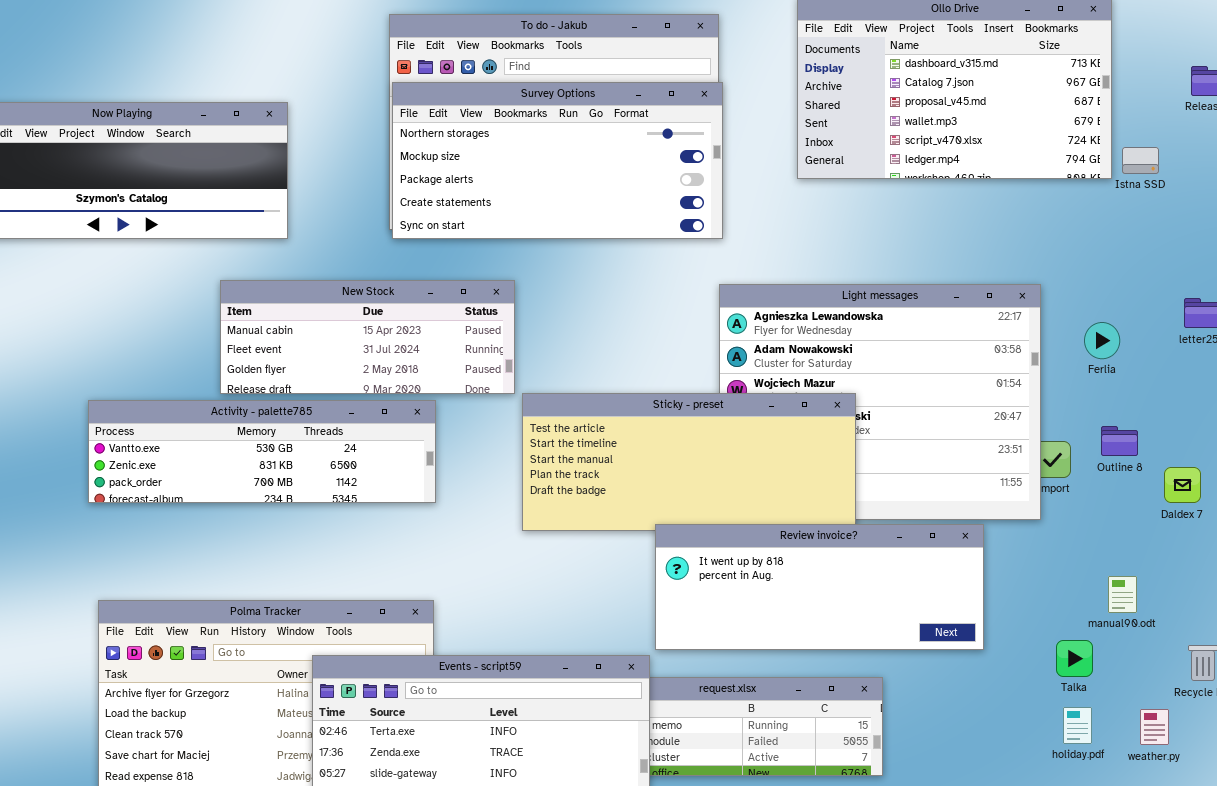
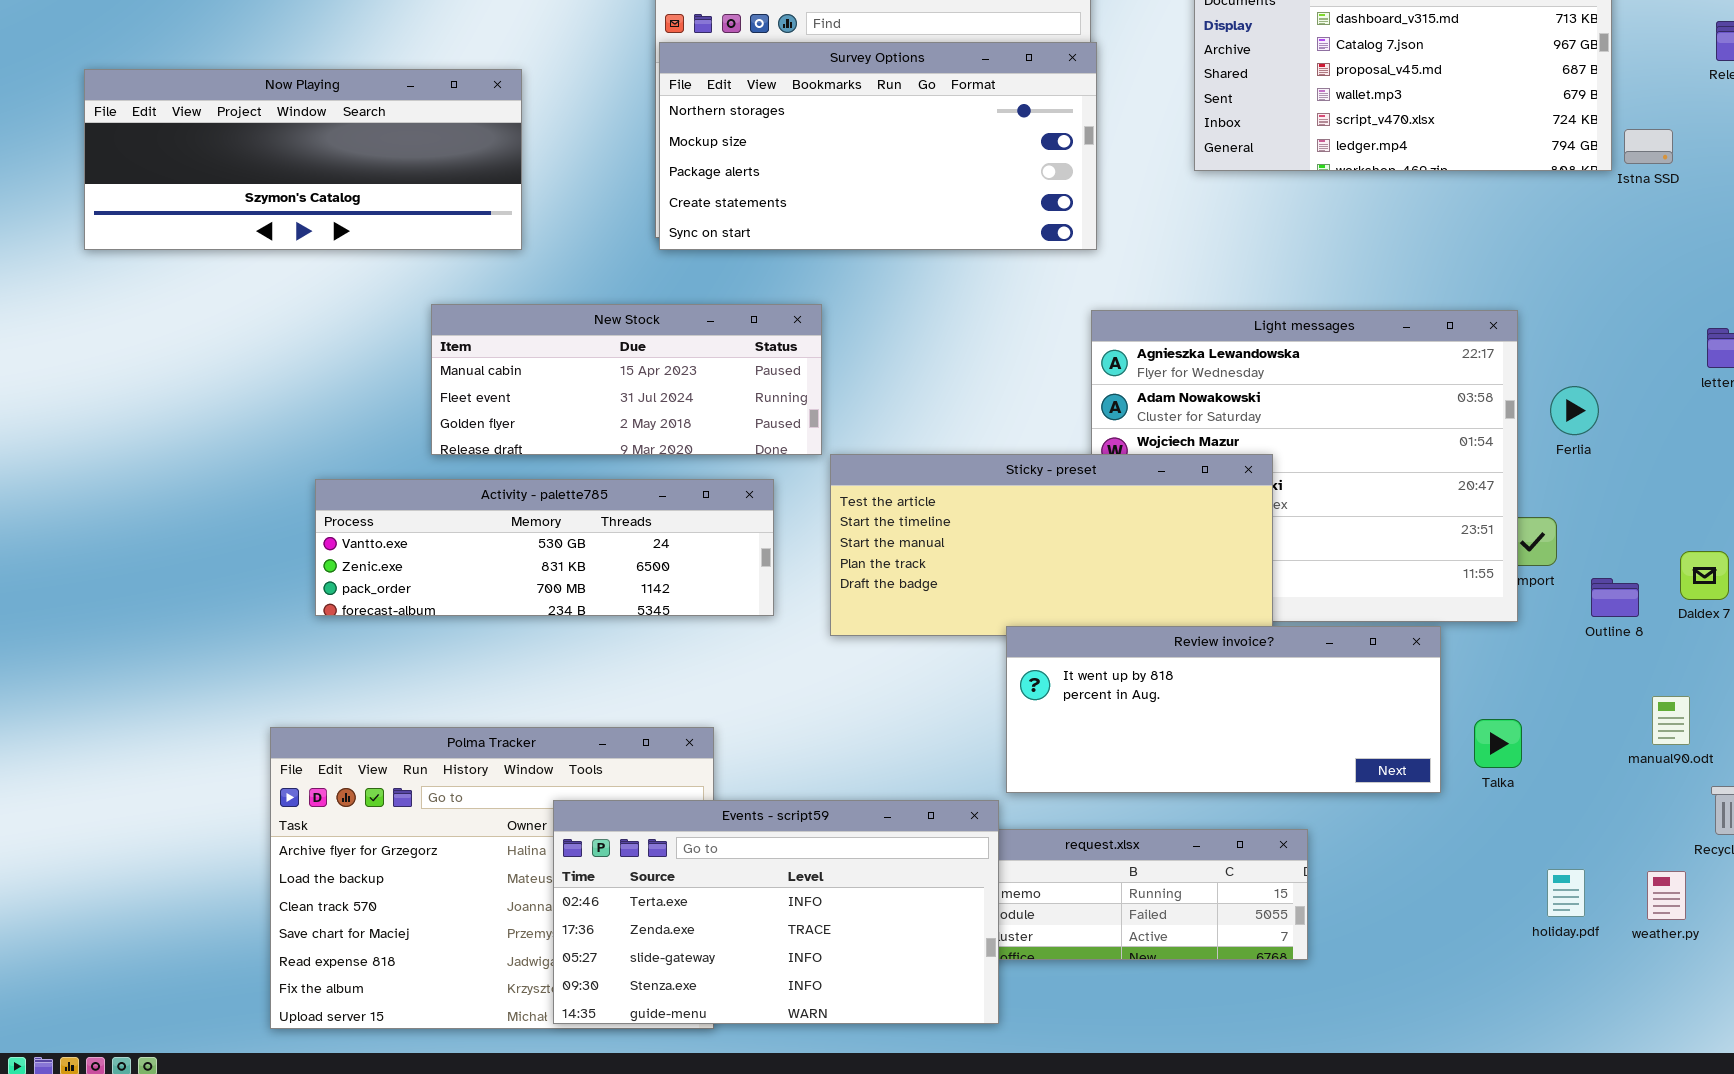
Ferlia: [1084,322,1120,359] -> [1550,386,1599,435], moved
Activity - palette785: [88,400,436,503] -> [315,479,774,616], moved
Outline 8: [1101,426,1138,456] -> [1591,578,1639,617], moved
manual90.odt: [1108,576,1137,613] -> [1652,696,1690,745], moved
Talka: [1056,640,1093,677] -> [1474,719,1522,768], moved

